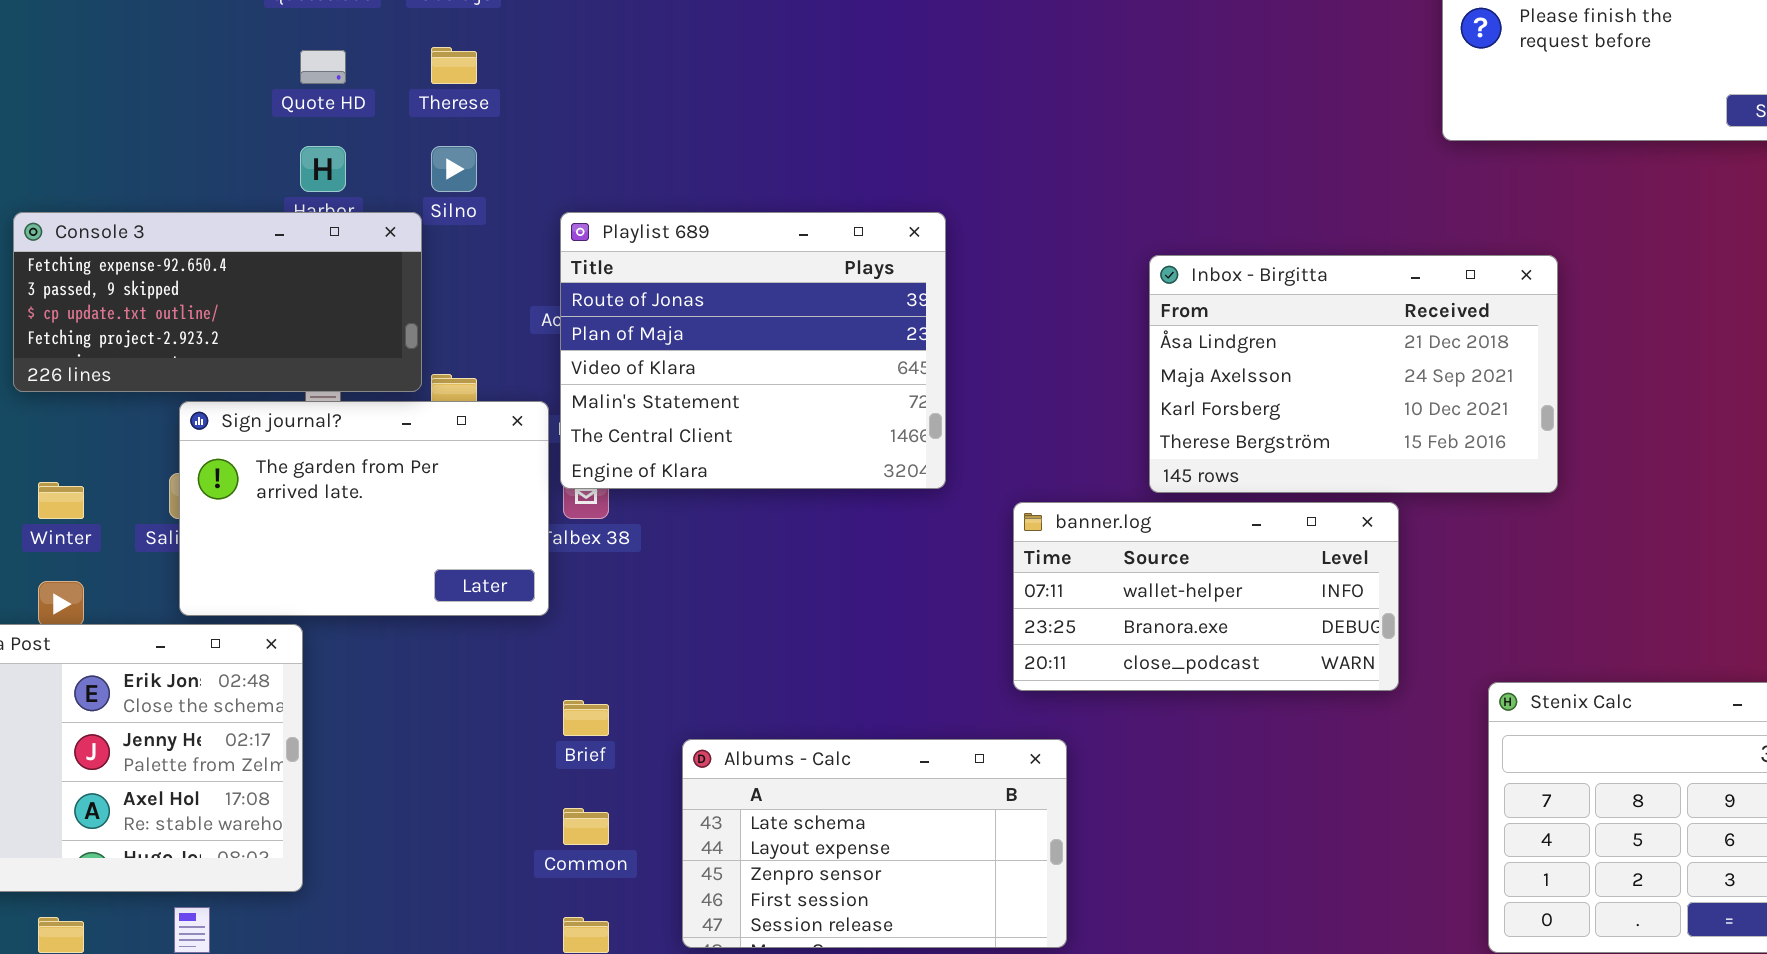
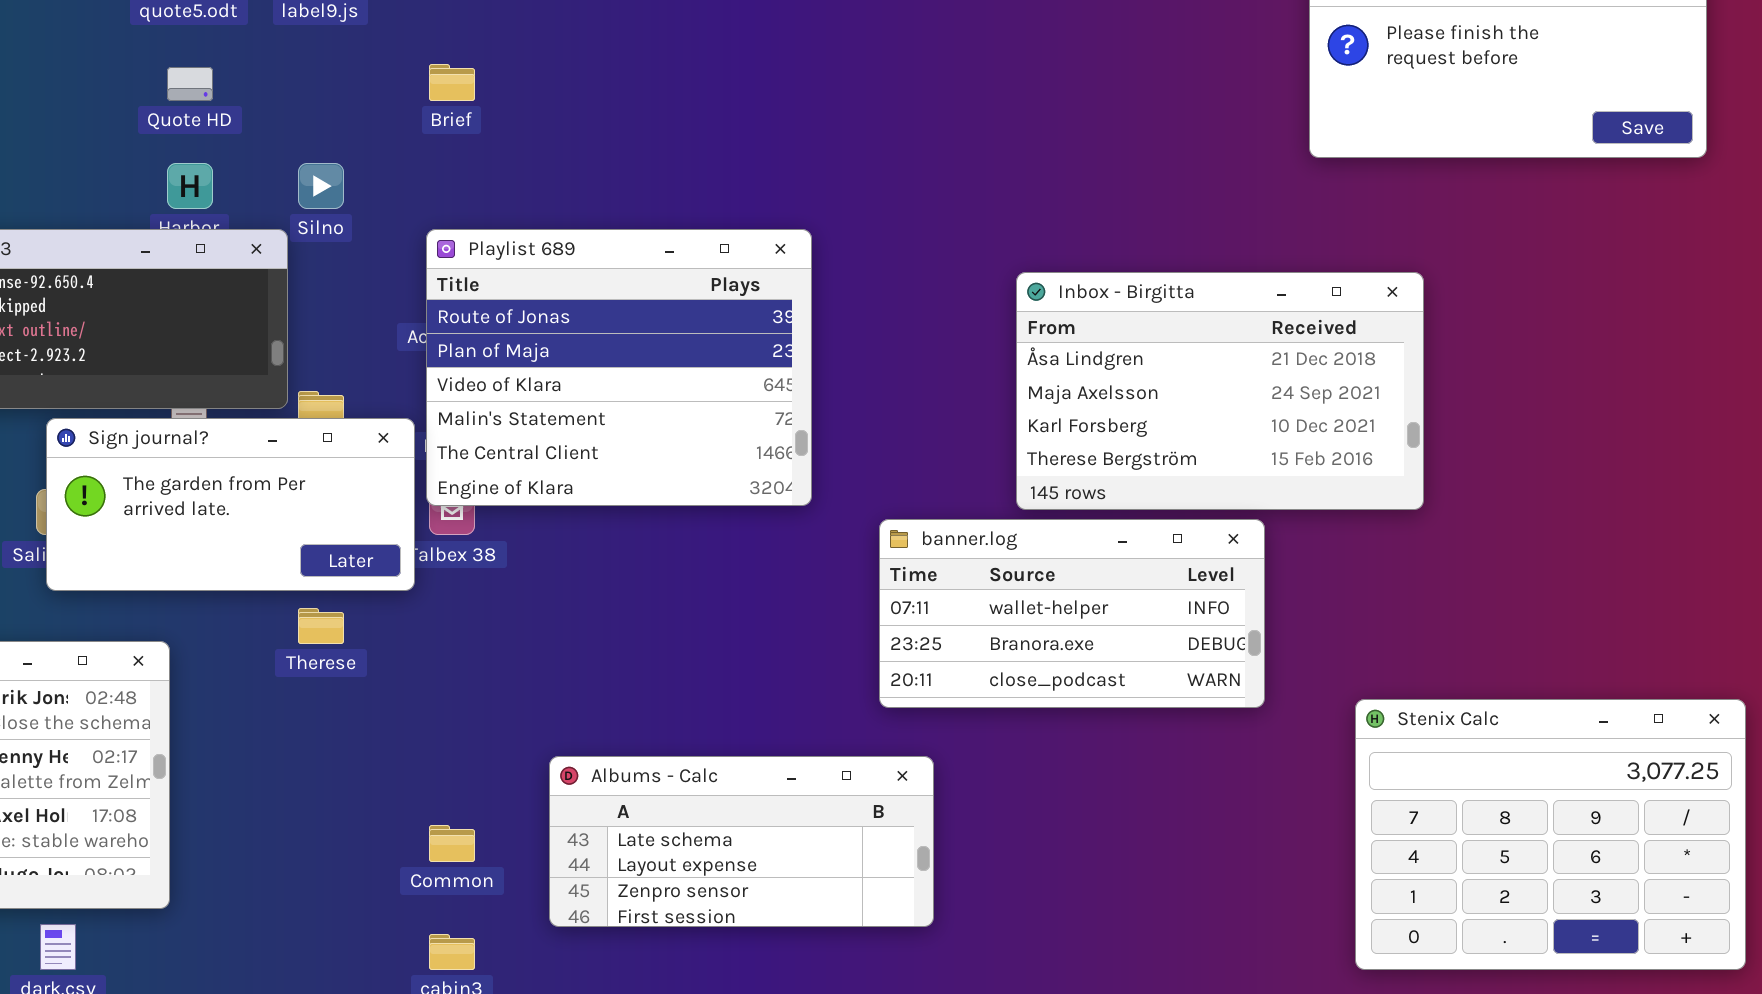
Therese: [431,47,477,84] -> [298,608,344,644], moved
Sign journal?: [179,401,549,616] -> [46,418,415,591], resized
Brief: [563,700,609,736] -> [429,64,475,101], moved
Albums - Calc: [682,739,1067,948] -> [549,756,934,927], resized

